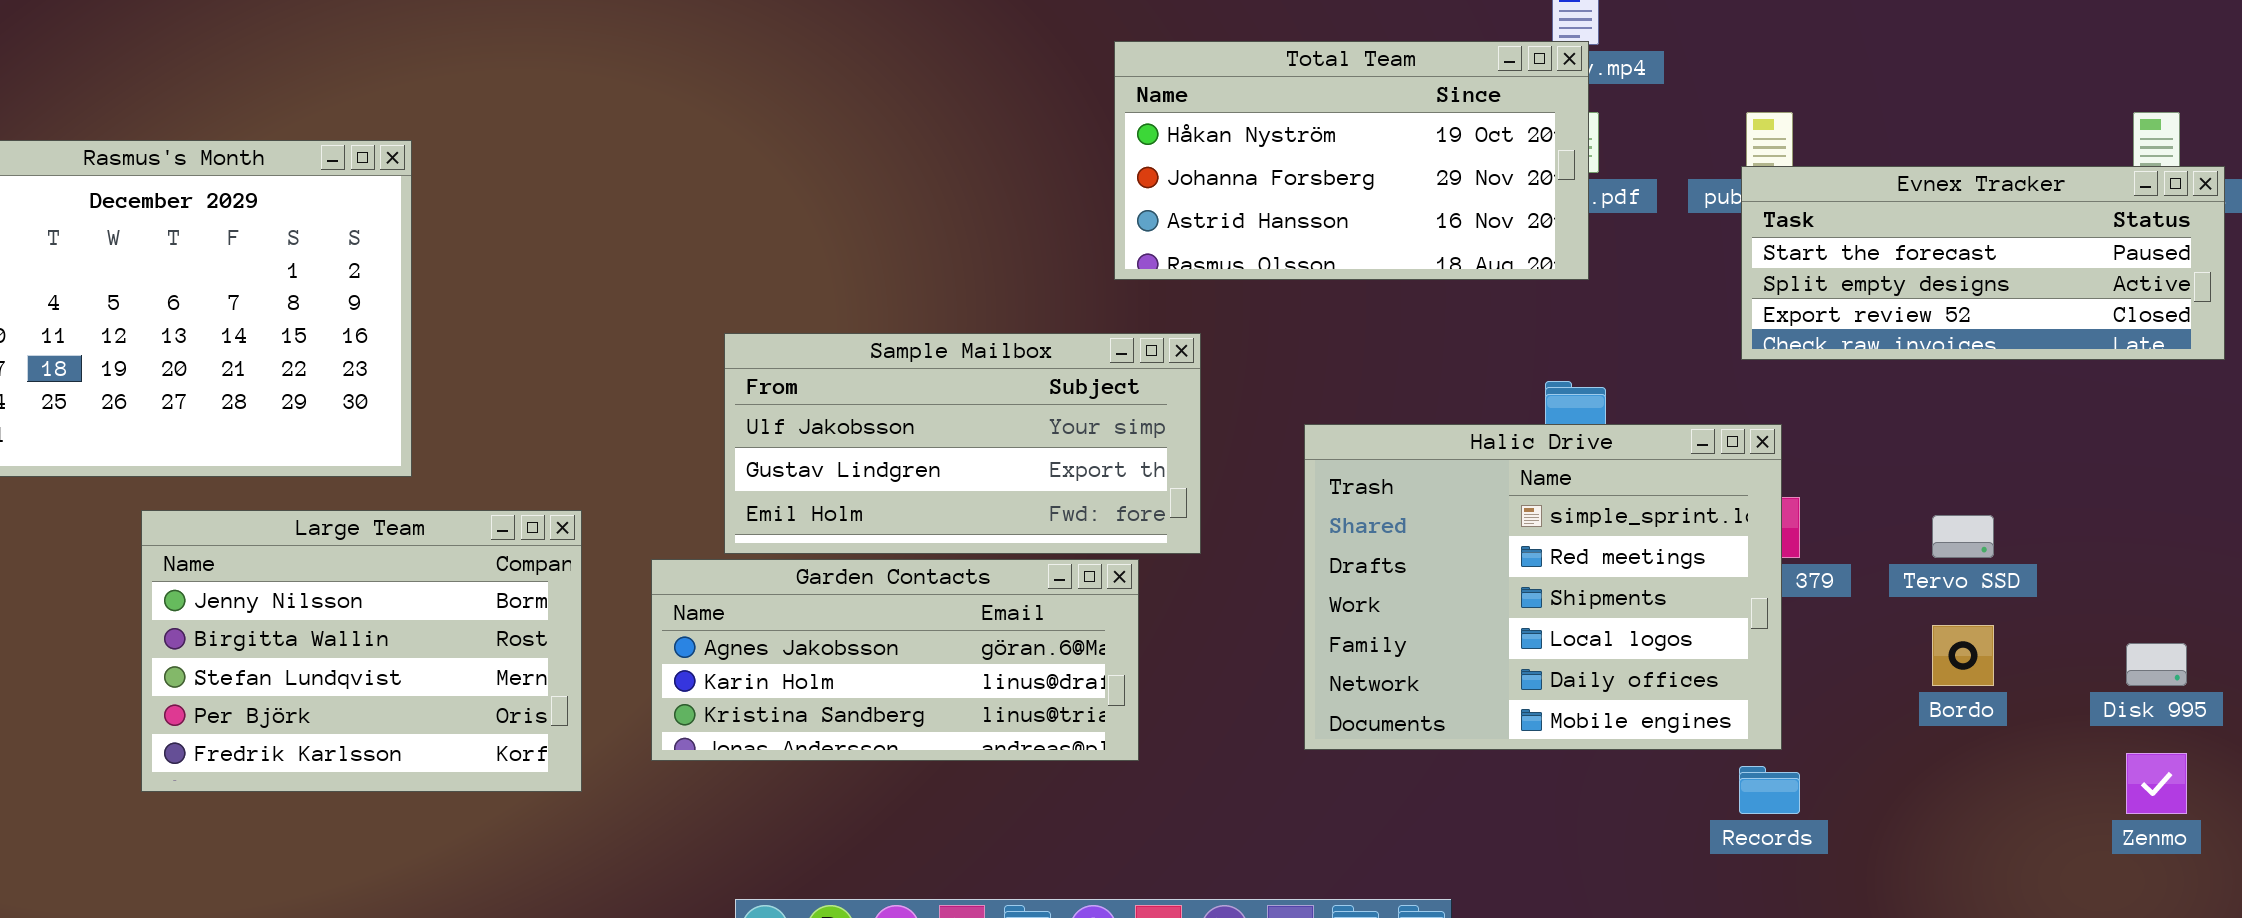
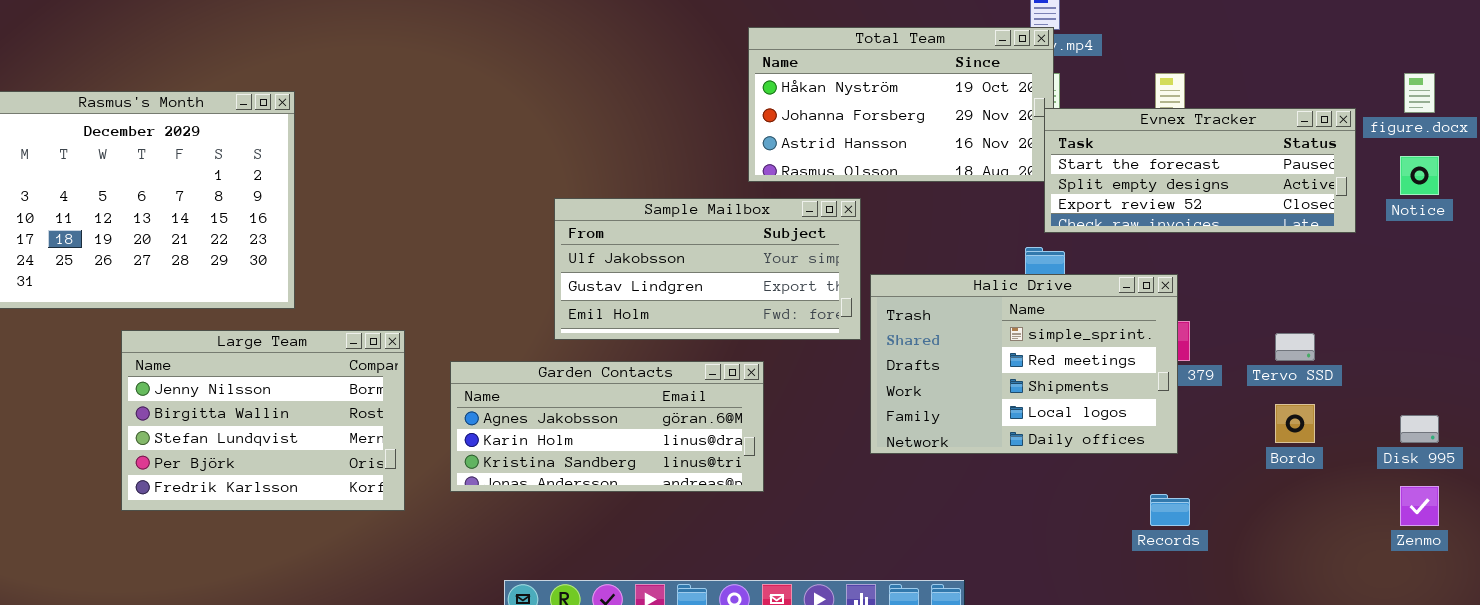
Evnex Tracker: [1741,166,2225,360] -> [1044,108,1356,233], moved
Sample Mailbox: [724,333,1201,554] -> [554,198,861,340], moved
Halic Drive: [1304,424,1782,750] -> [870,274,1178,454], resized

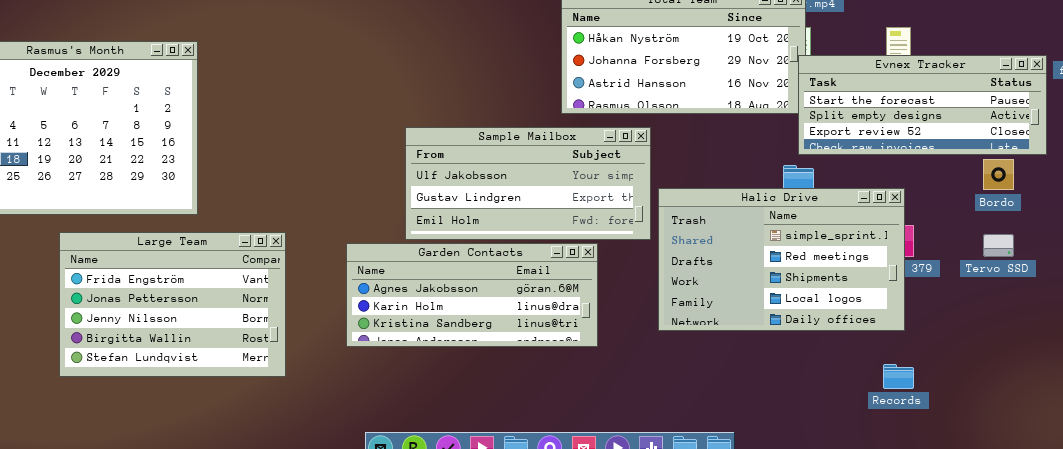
Large Team: [121,330,405,511] -> [59,232,286,377], scrolled up 2 rows
Garden Contacts: [450,361,764,492] -> [346,243,598,347], moved
Bordo: [1275,404,1315,443] -> [983,159,1014,190], moved

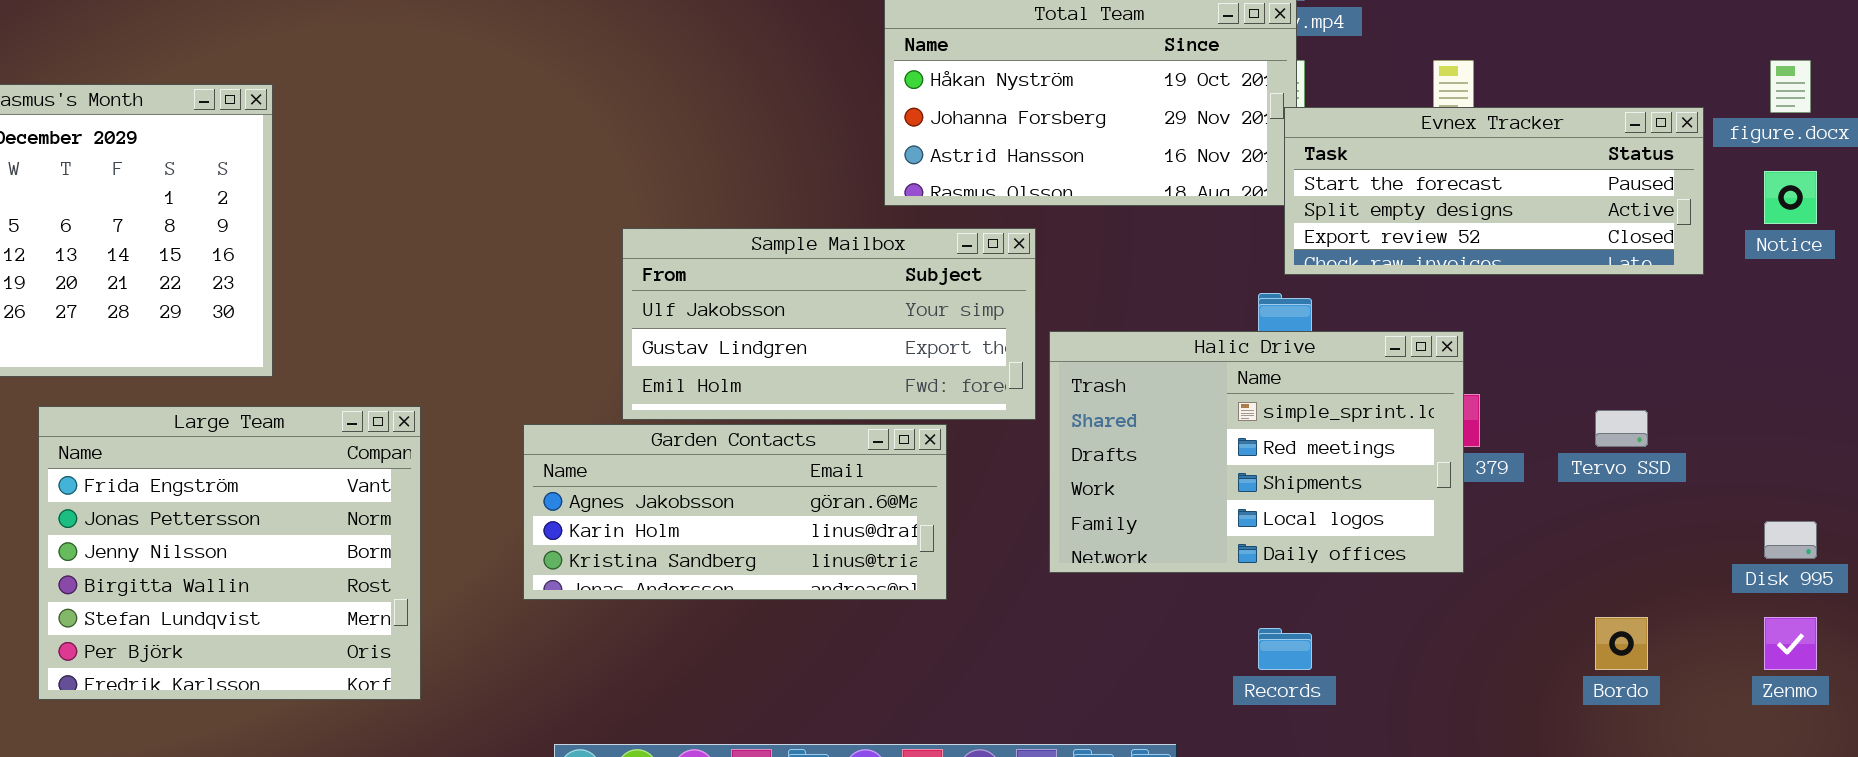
Bordo: [983,159,1014,190] -> [1595,617,1648,670], moved
Large Team: [59,232,286,377] -> [38,406,421,700], resized
Records: [883,364,914,389] -> [1258,628,1312,670], moved

